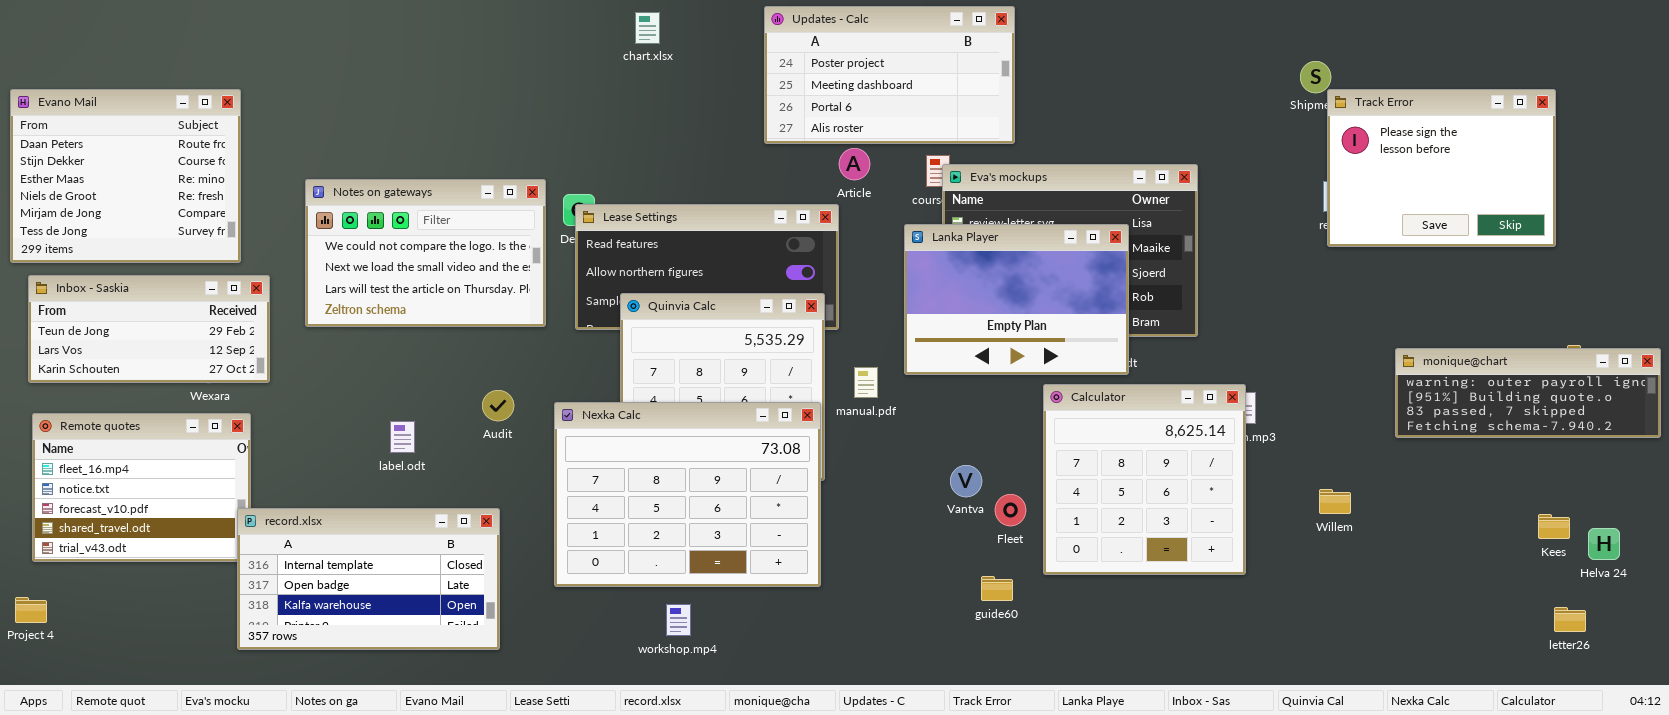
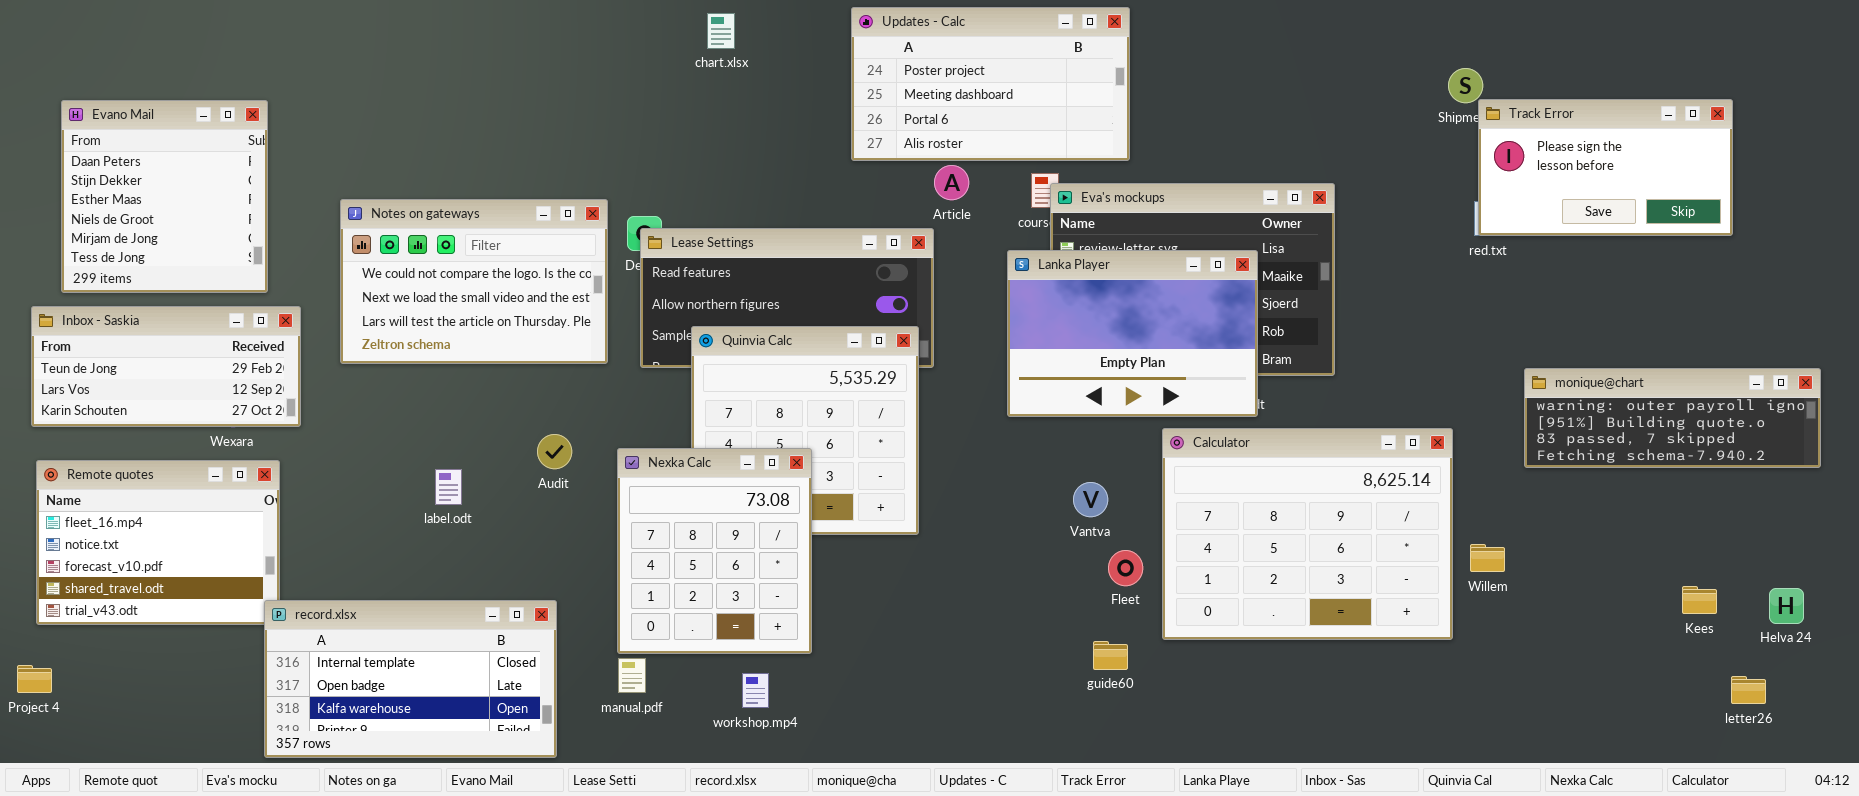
Track Error: [1327,89,1556,247] -> [1478,99,1733,236], resized
Evano Mail: [10,89,241,263] -> [61,100,268,293], resized
monique@chart: [1395,348,1661,438] -> [1524,368,1821,468], moved
manual.pdf: [854,367,878,398] -> [618,658,646,693], moved
Calculator: [1043,384,1246,575] -> [1162,428,1453,640], resized
Nexka Calc: [554,402,821,587] -> [617,448,812,654], resized
Vantva: [950,465,982,497] -> [1073,482,1108,517], moved
record.xlsx: [237,508,500,650] -> [264,600,557,758], moved
Kees: [1538,514,1570,539] -> [1682,586,1717,614], moved

